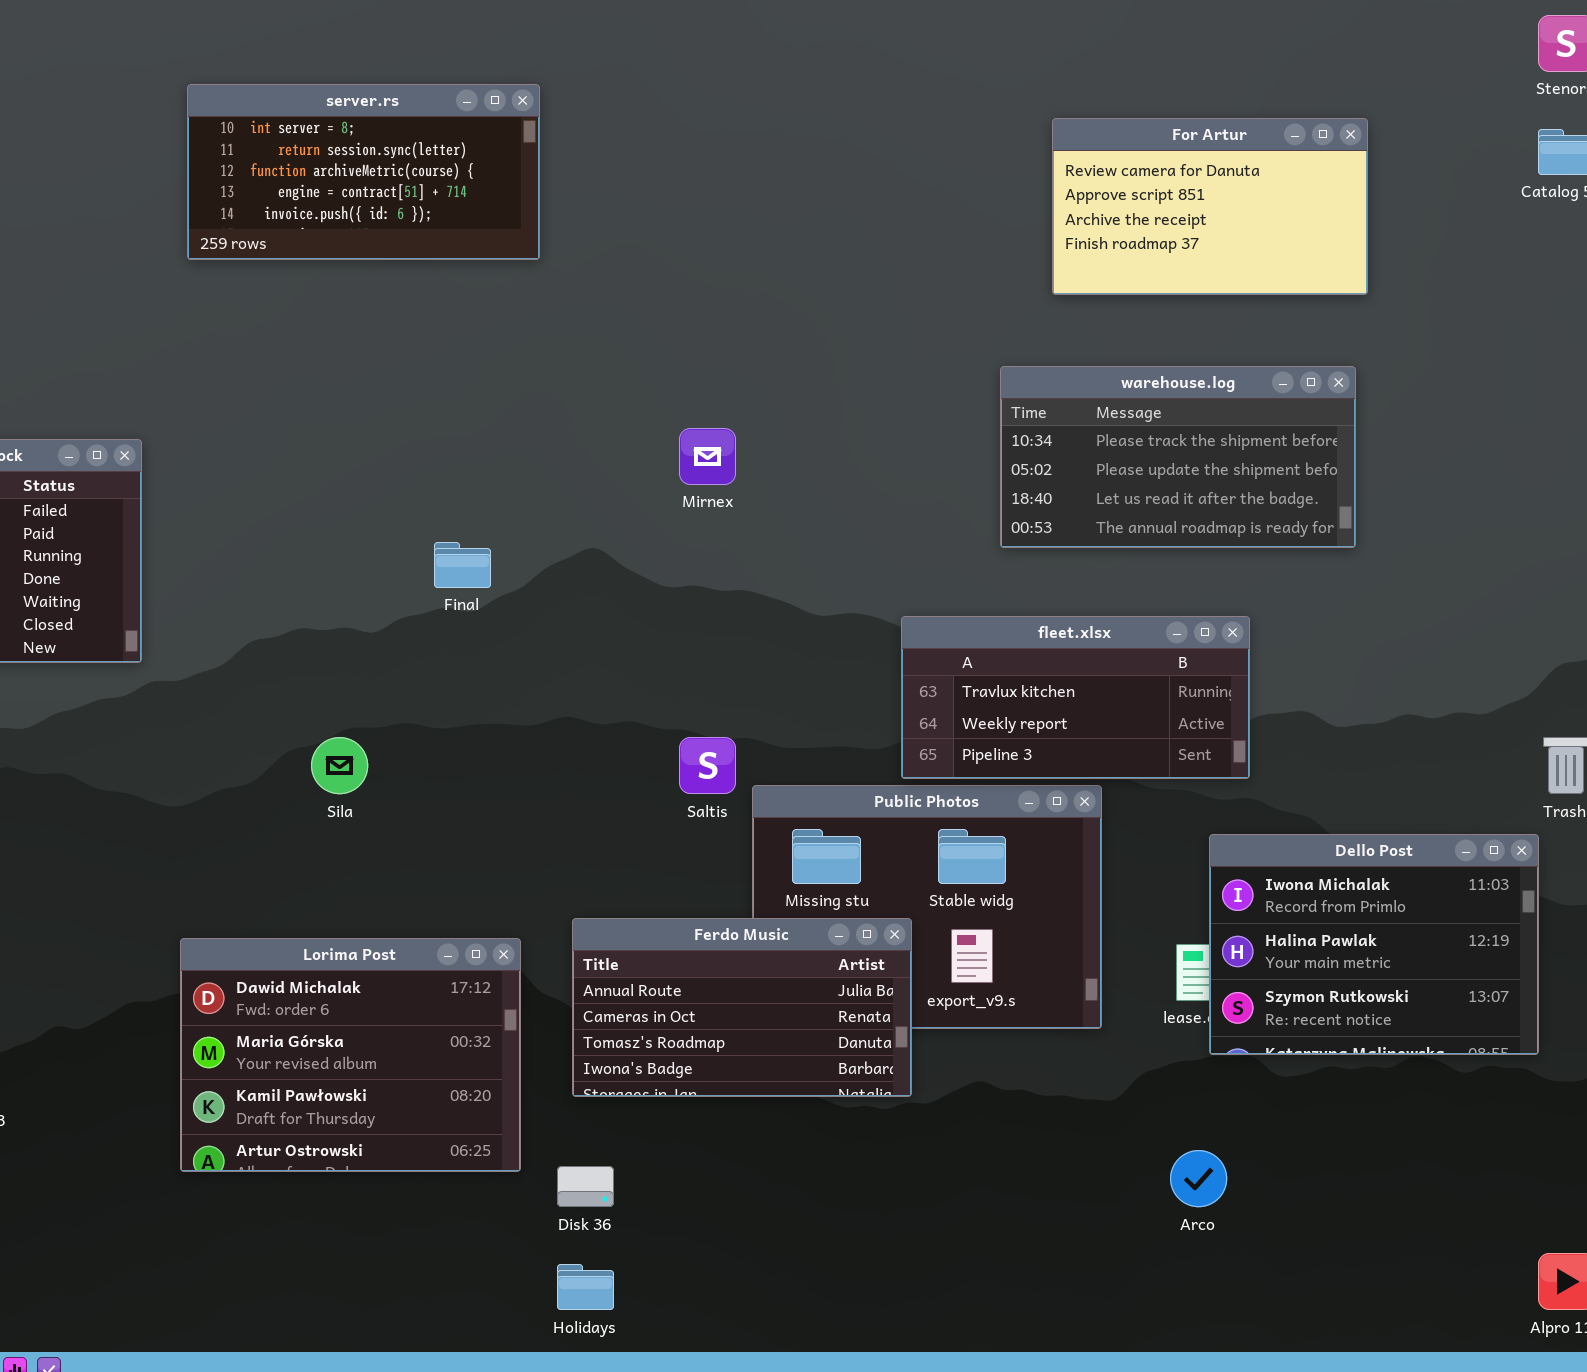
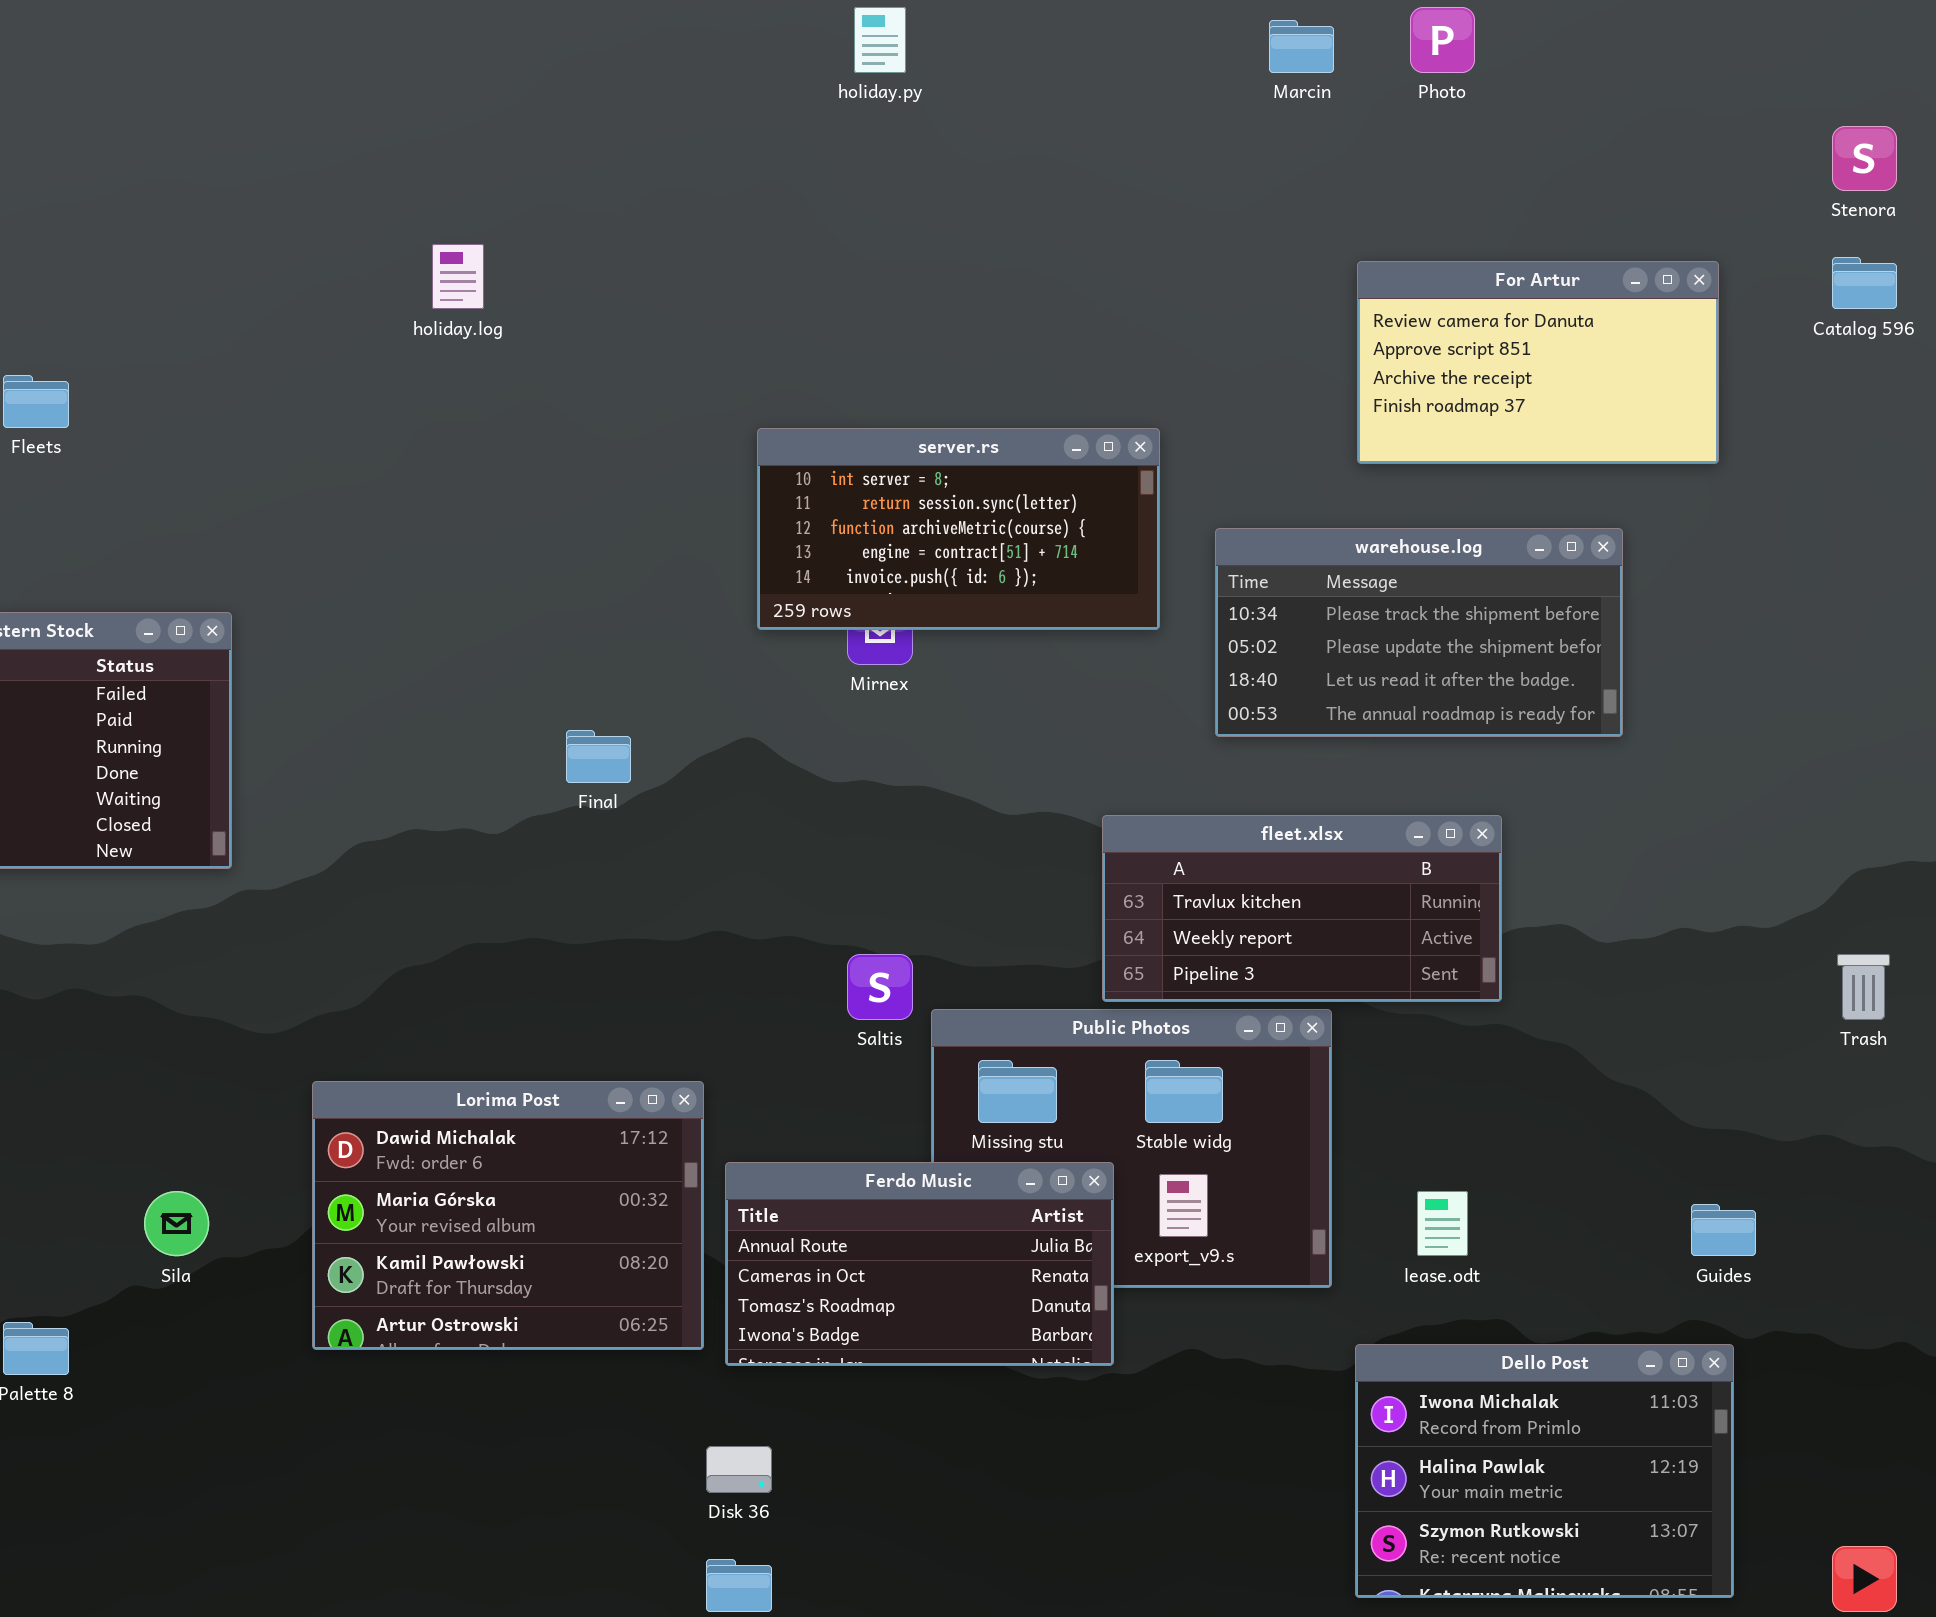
server.rs: [187,84,540,260] -> [757,428,1160,630], moved
For Artur: [1052,118,1368,295] -> [1357,261,1719,464], moved
Sila: [311,737,368,794] -> [144,1191,209,1256], moved
Dello Post: [1209,834,1539,1055] -> [1355,1344,1734,1598], moved
Lorima Post: [180,938,521,1172] -> [312,1081,704,1350], moved

